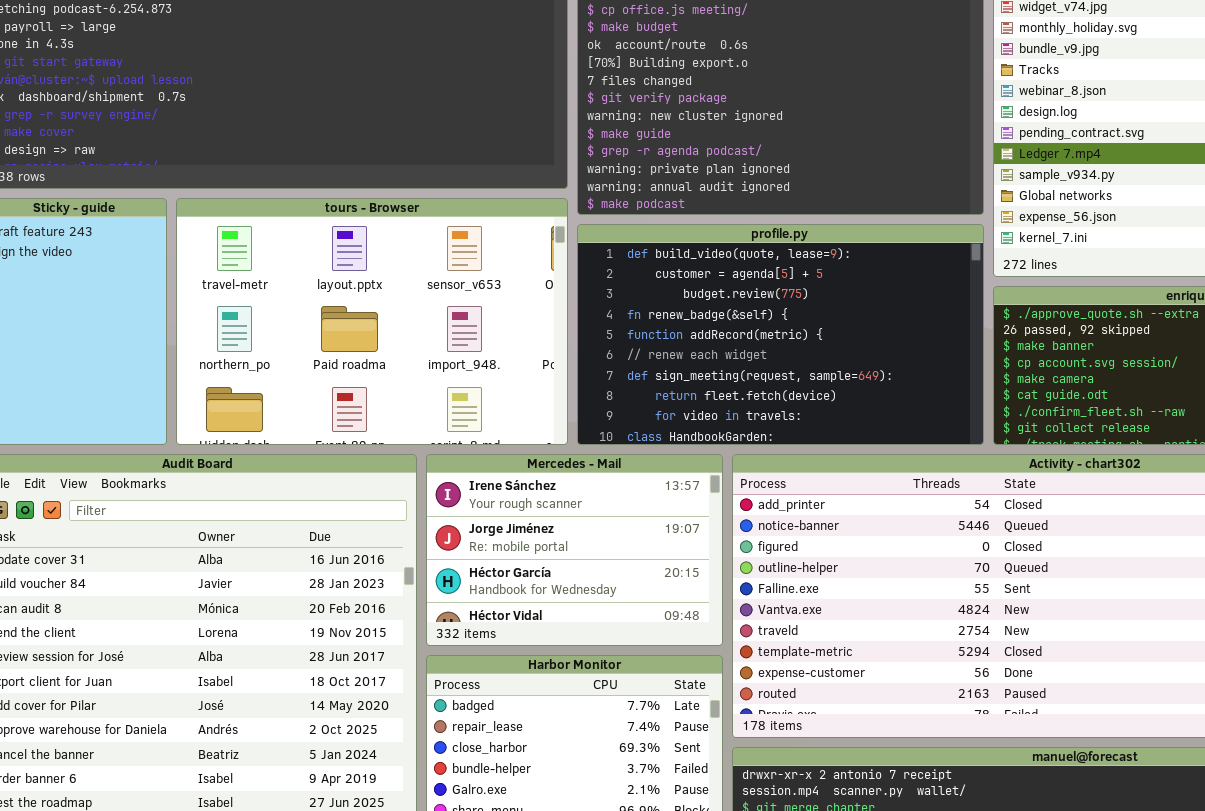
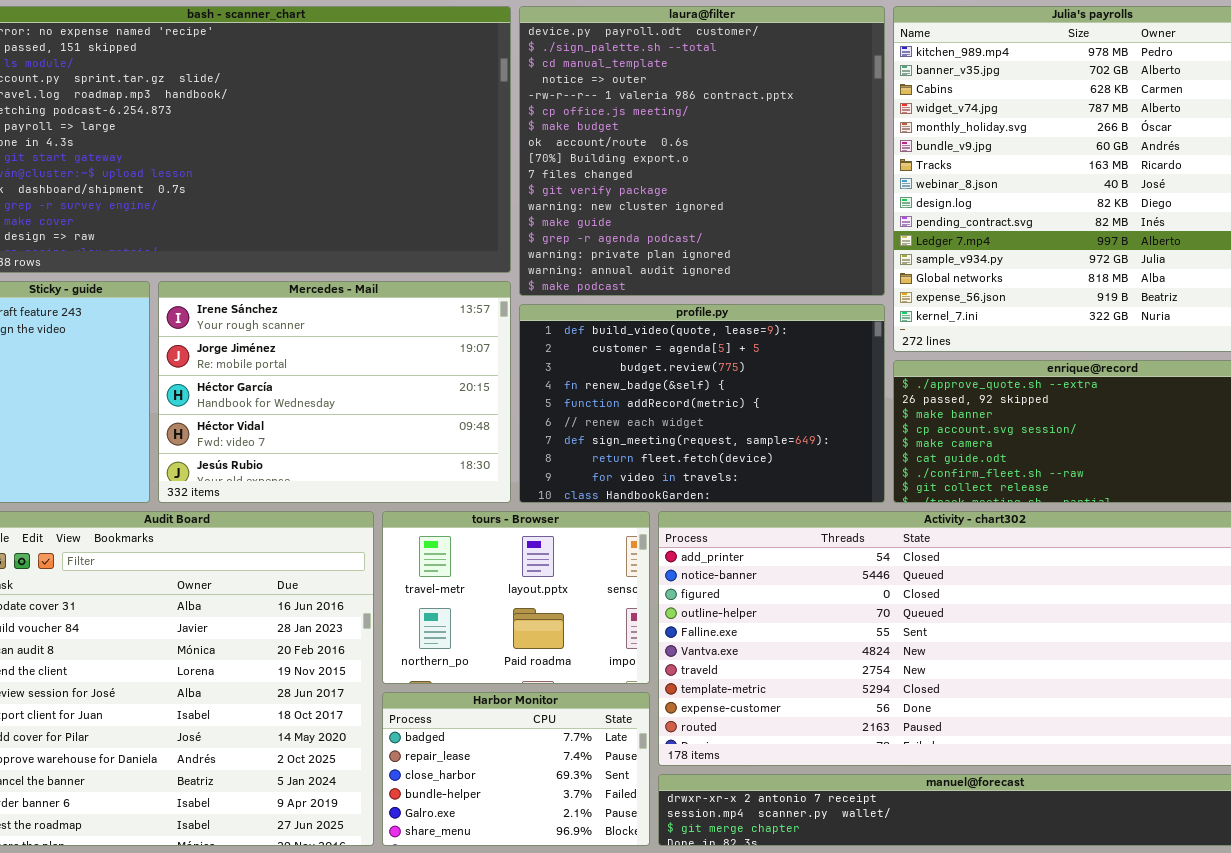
tours - Browser: [176,198,568,445] -> [382,511,650,684], moved, resized
Mercedes - Mail: [426,454,723,646] -> [158,281,511,503], moved, resized

